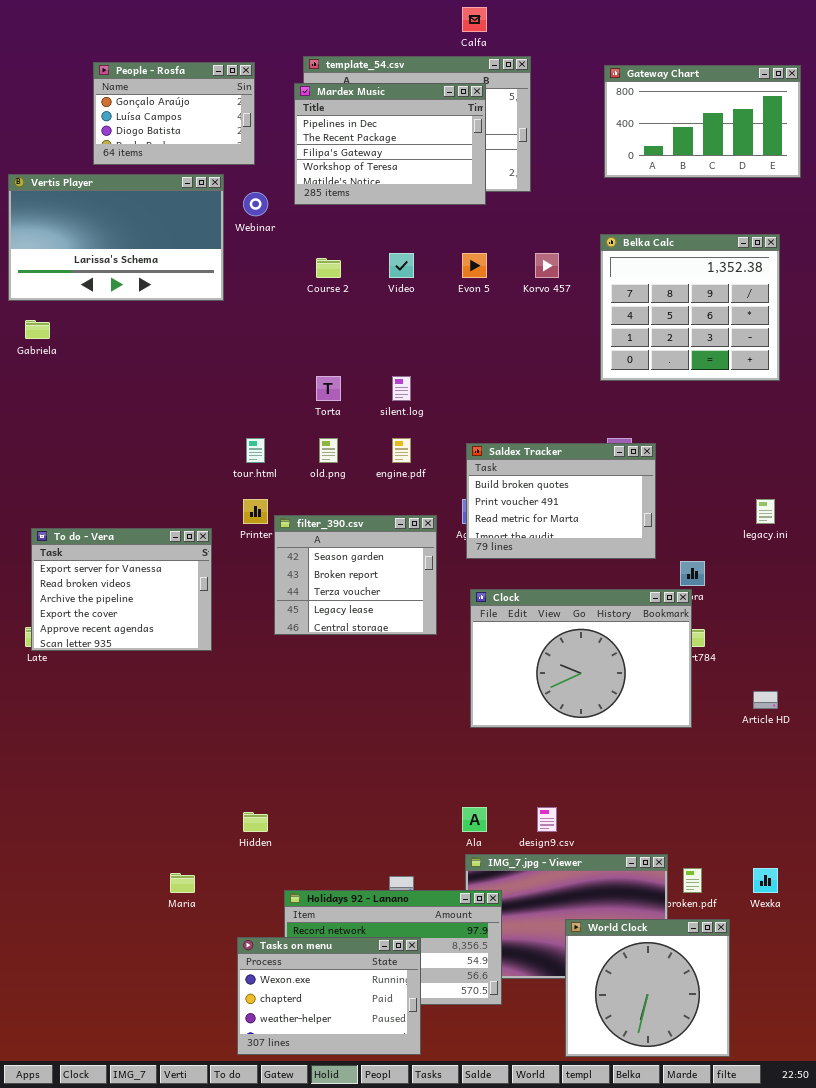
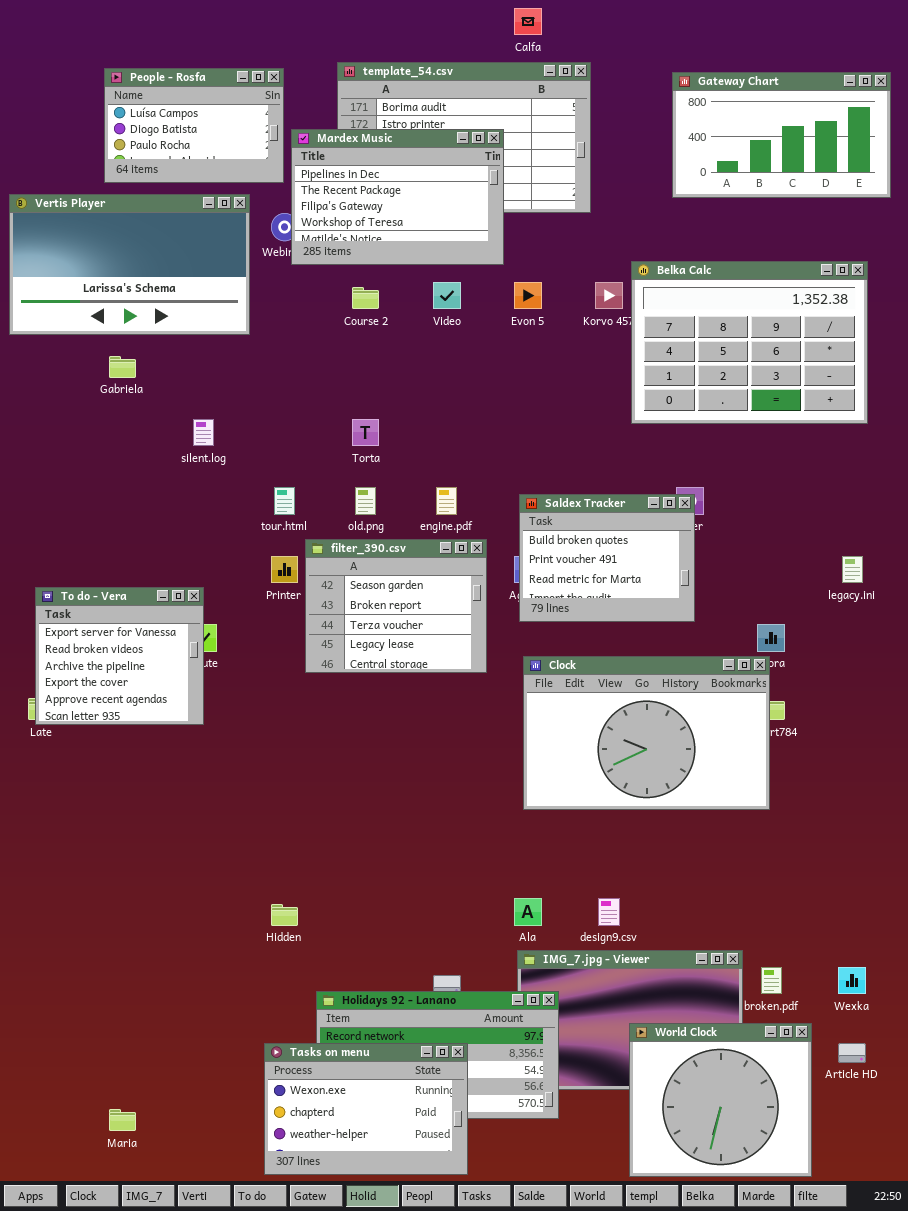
People - Rosfa: [93,62,255,165] -> [104,68,284,183], scrolled down 1 row
Mardex Music: [294,83,486,205] -> [291,129,504,265], moved
Belka Calc: [600,234,780,381] -> [631,261,868,424], resized
Gabriela: [25,320,50,339] -> [109,356,136,378], moved
silent.log: [392,376,411,401] -> [193,419,214,446], moved
Saldex Tracker: [466,443,656,559] -> [519,494,695,622], resized
filter_390.csv: [274,515,437,635] -> [305,539,487,673], moved
To do - Vera: [31,528,212,651] -> [35,587,204,725], resized
Article HD: [753,691,778,709] -> [838,1043,866,1063], moved
Maria: [170,873,195,893] -> [109,1109,136,1131], moved

